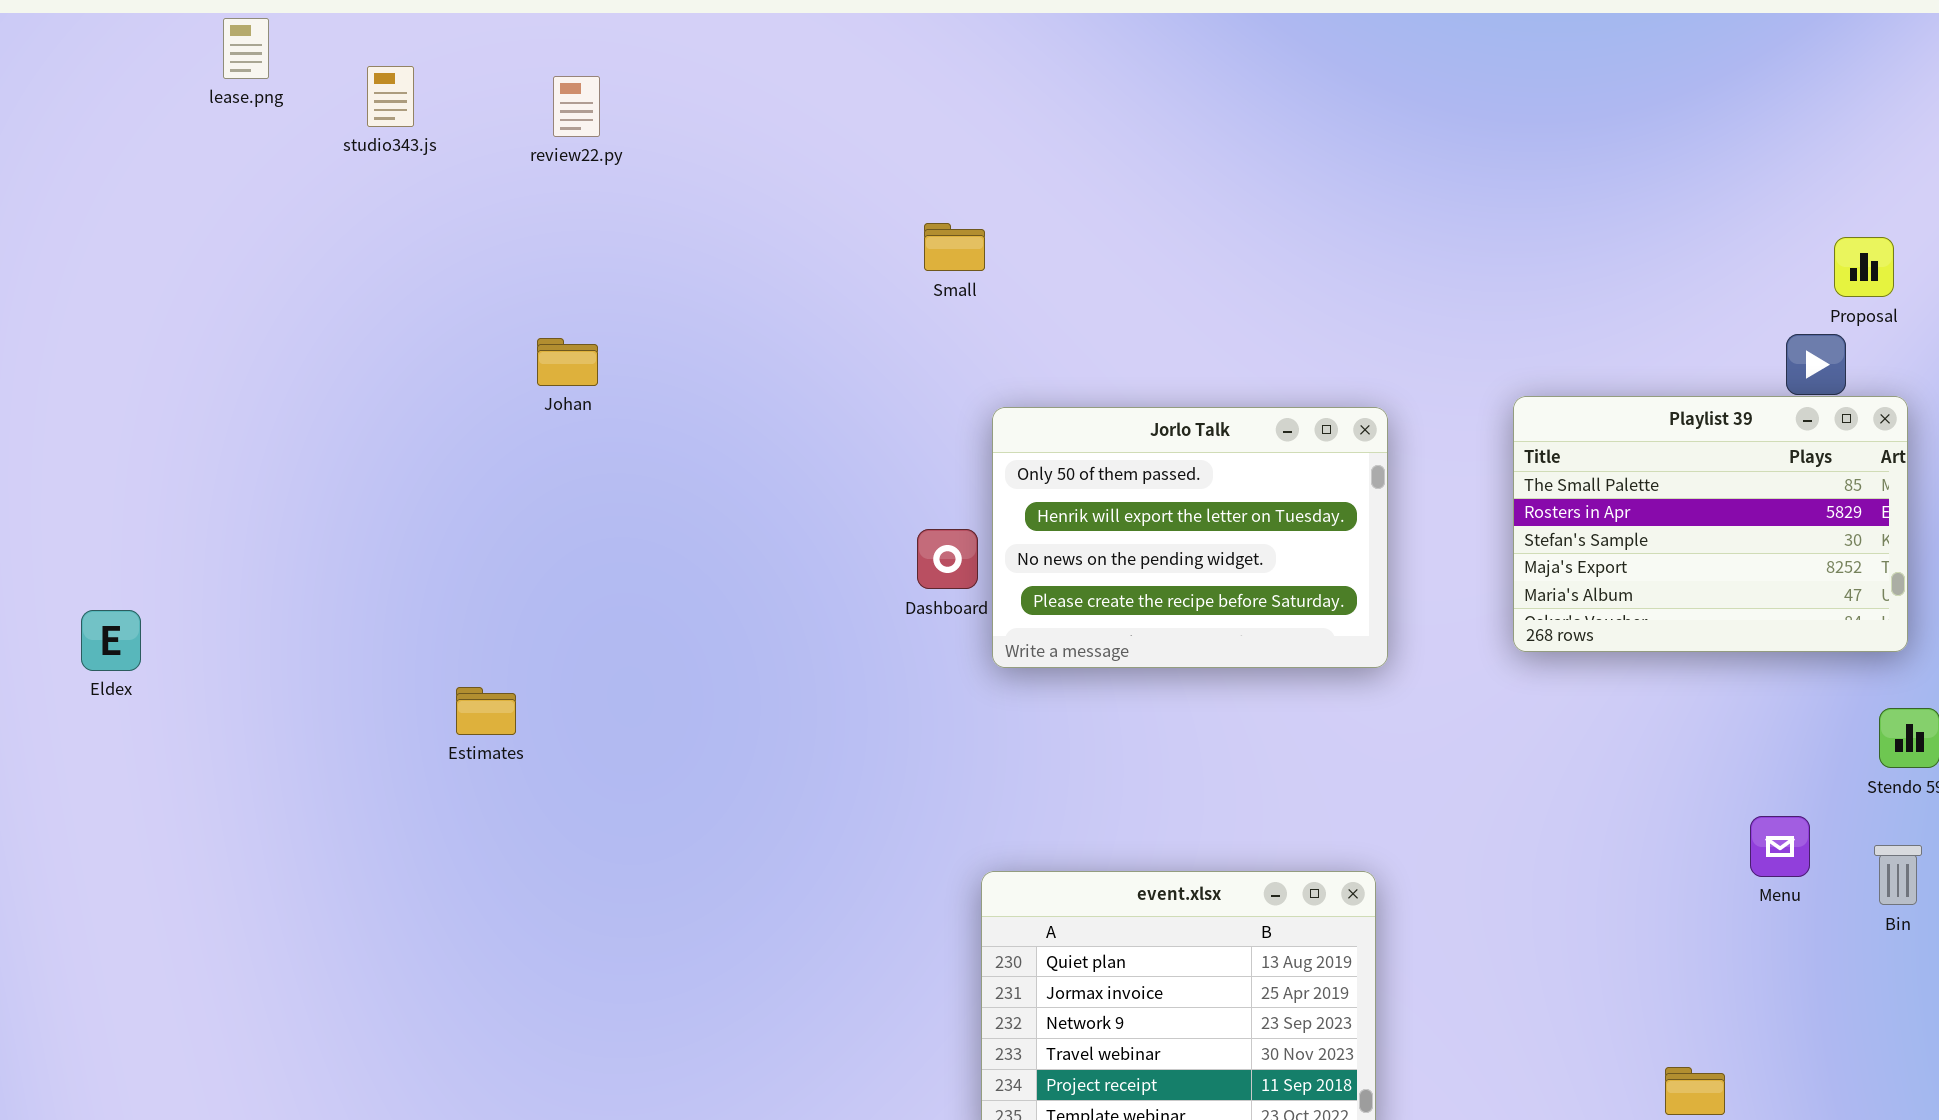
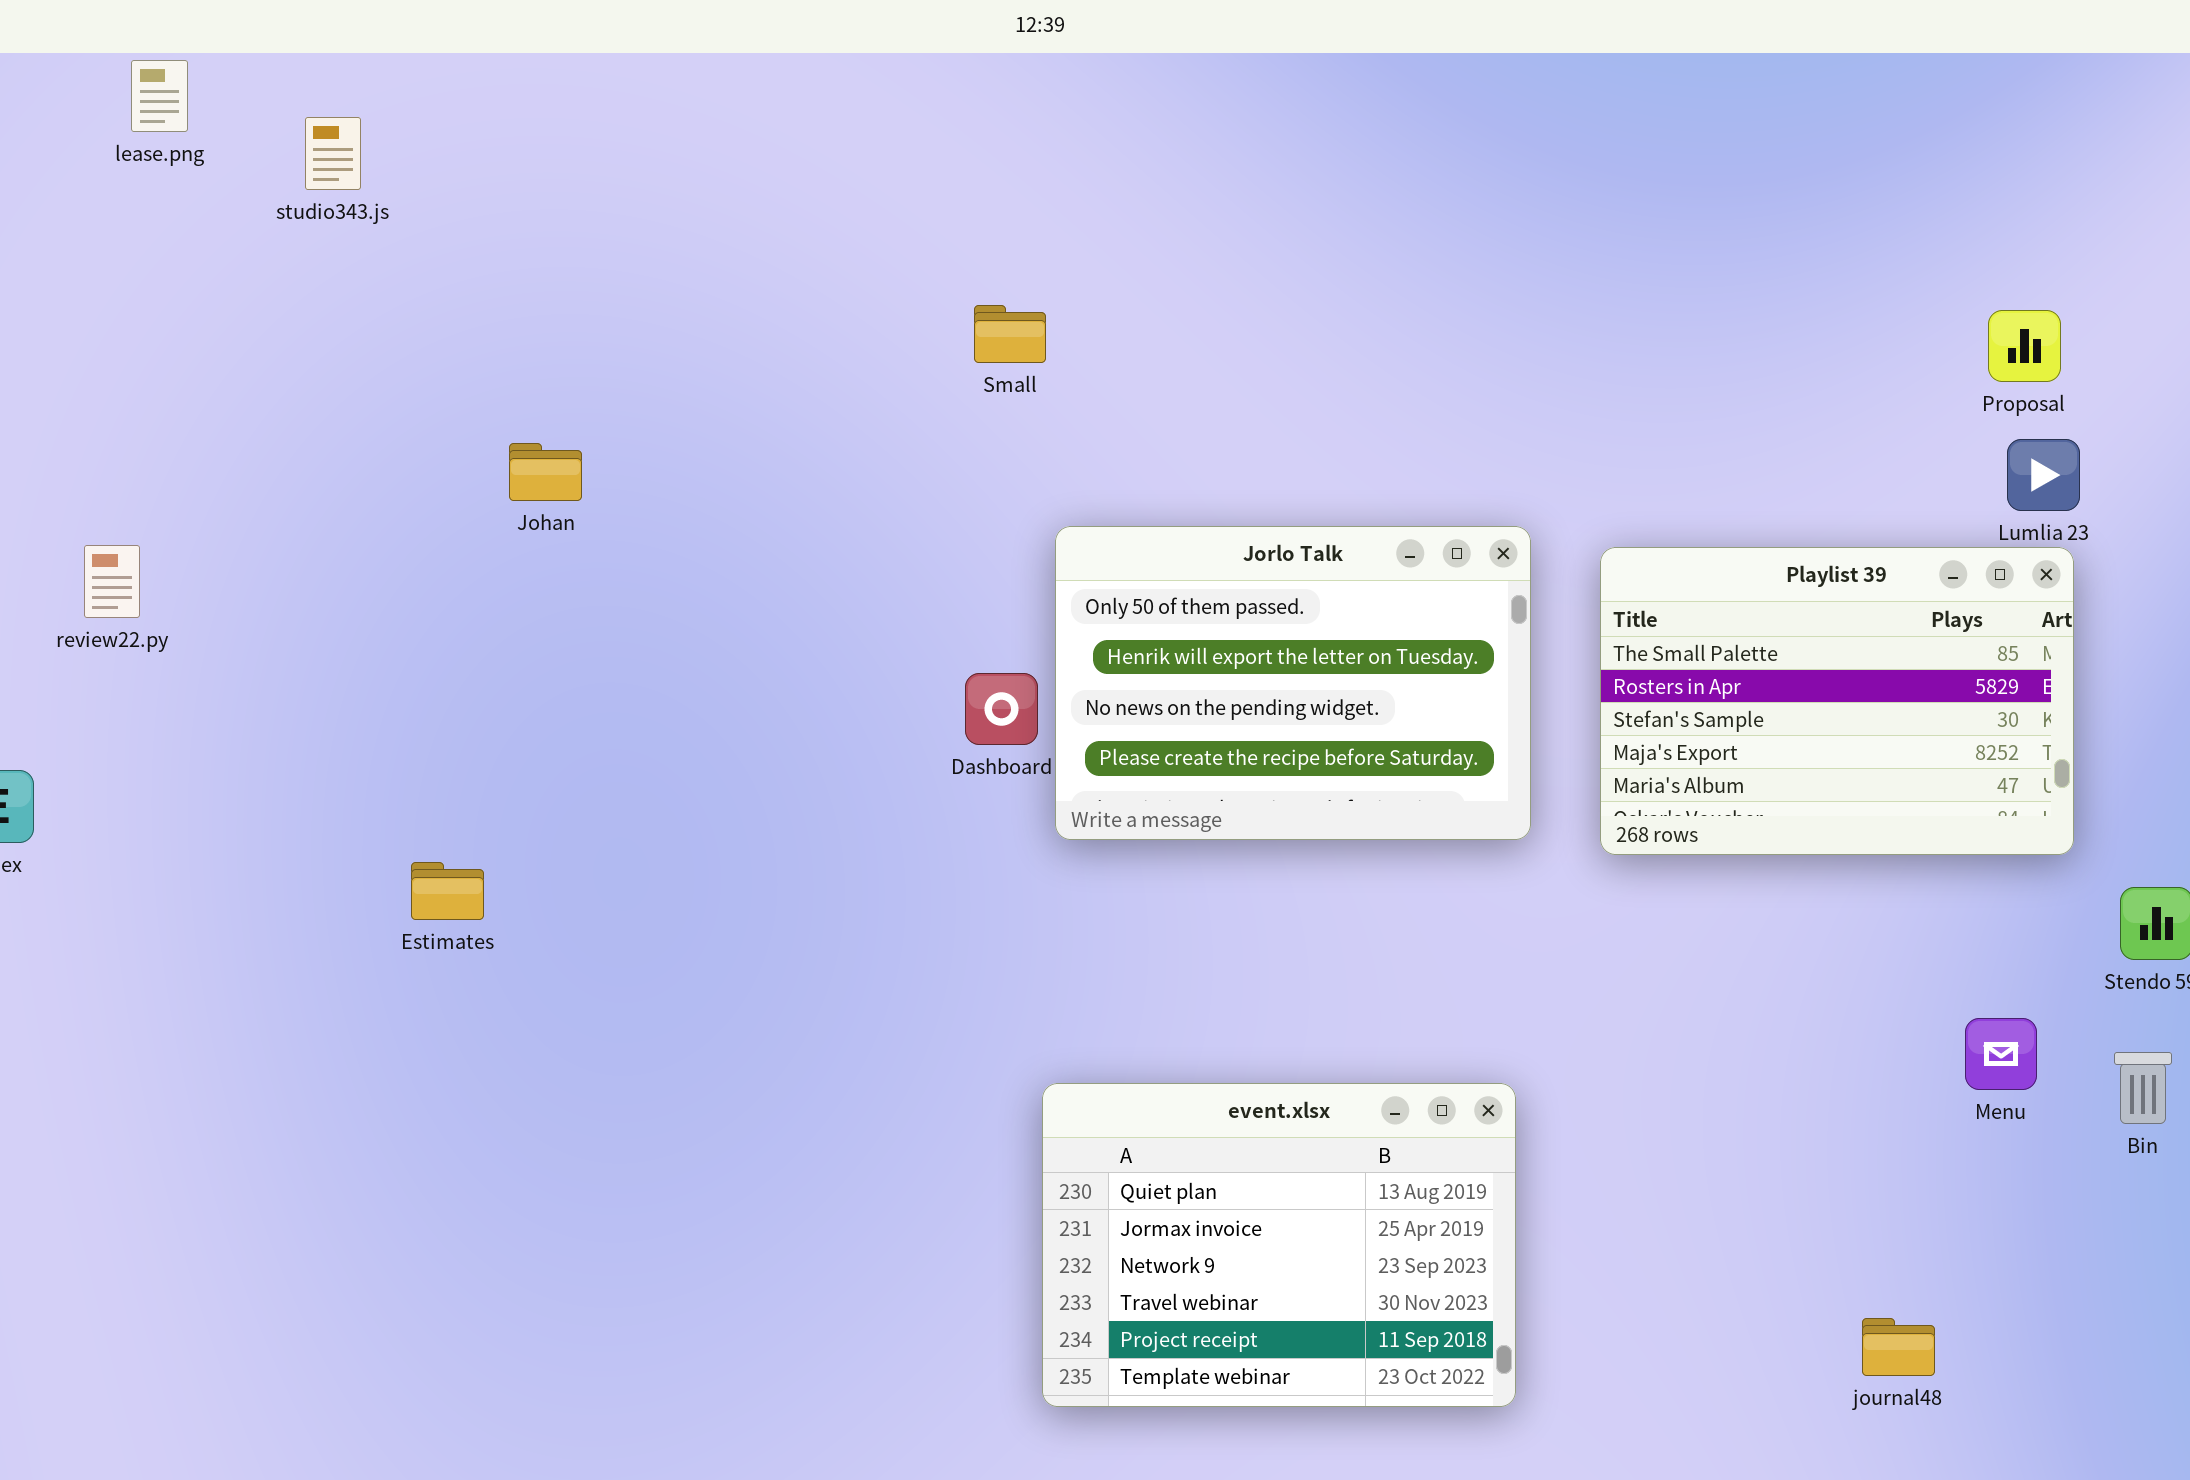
review22.py: [553,76,600,137] -> [84,545,140,618], moved
Proposal: [1834,237,1894,297] -> [1988,310,2061,382], moved
Playlist 39: [1513,396,1908,652] -> [1600,547,2074,855], moved

